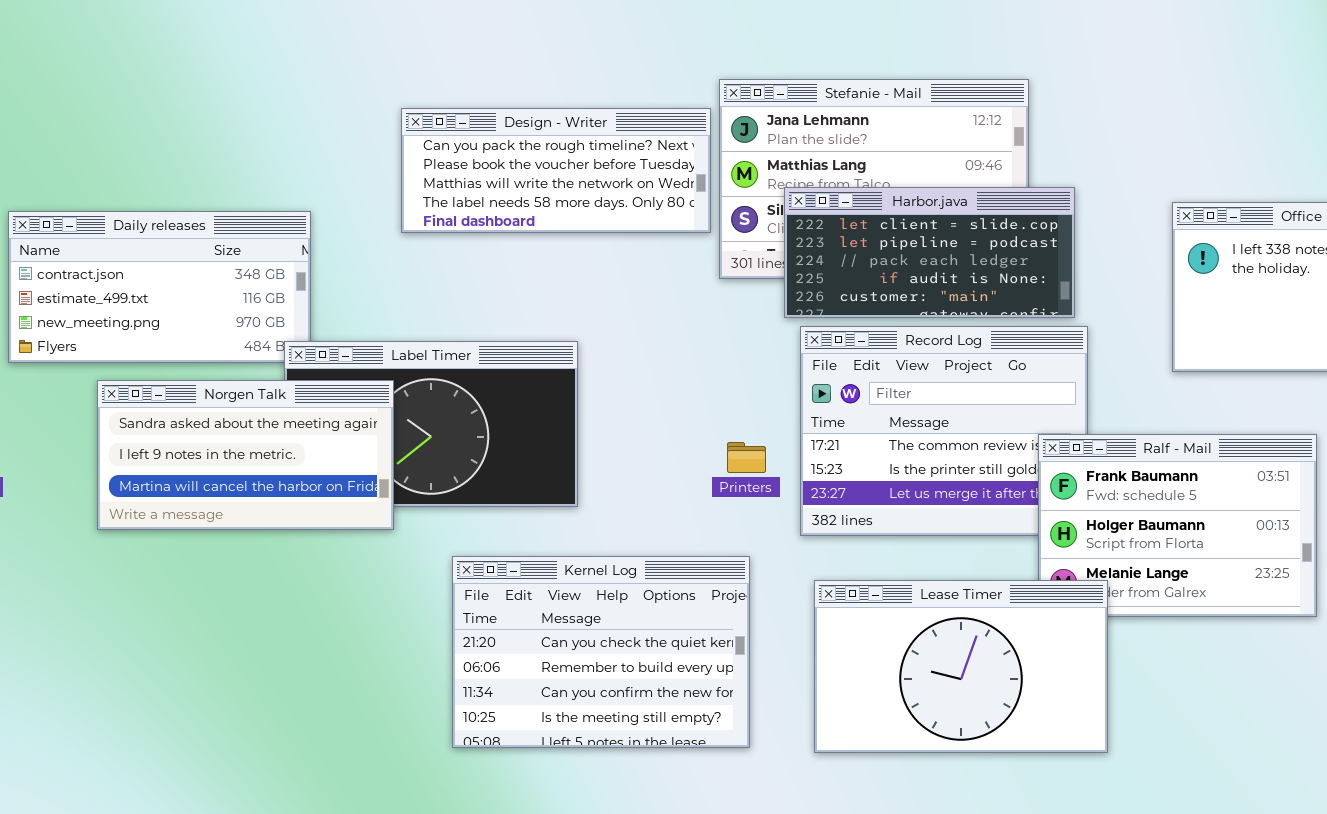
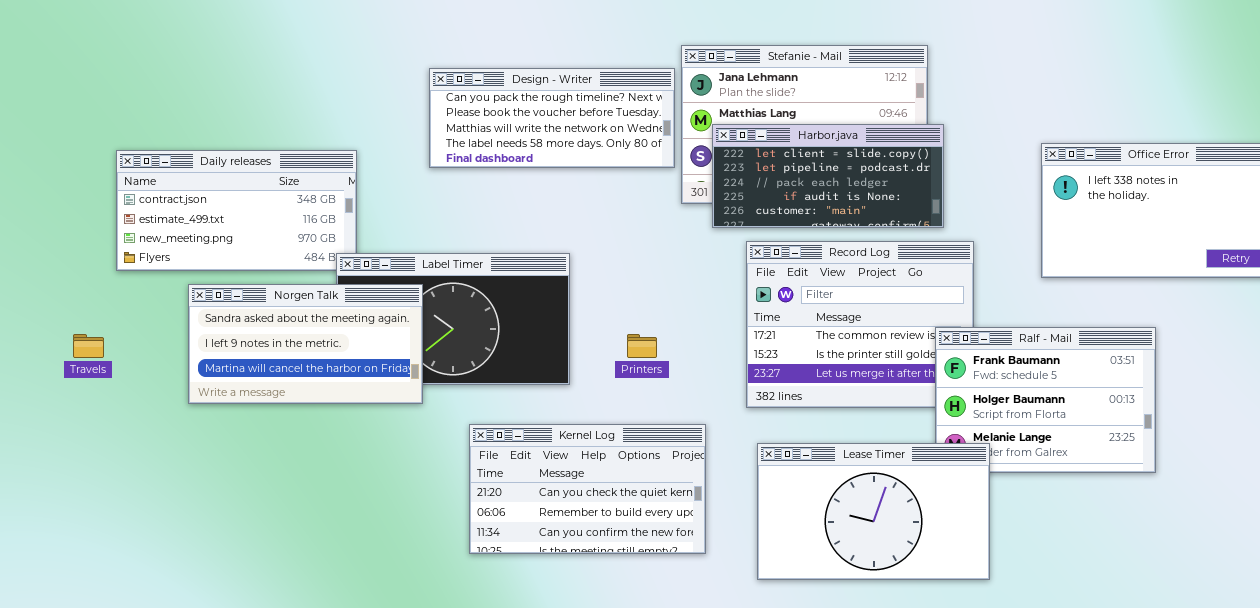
Harbor.java: [784,187,1075,318] -> [712,124,944,228], moved
Printers: [727,442,766,473] -> [627,334,657,358], moved
Kernel Log: [452,556,750,748] -> [469,424,706,554], resized

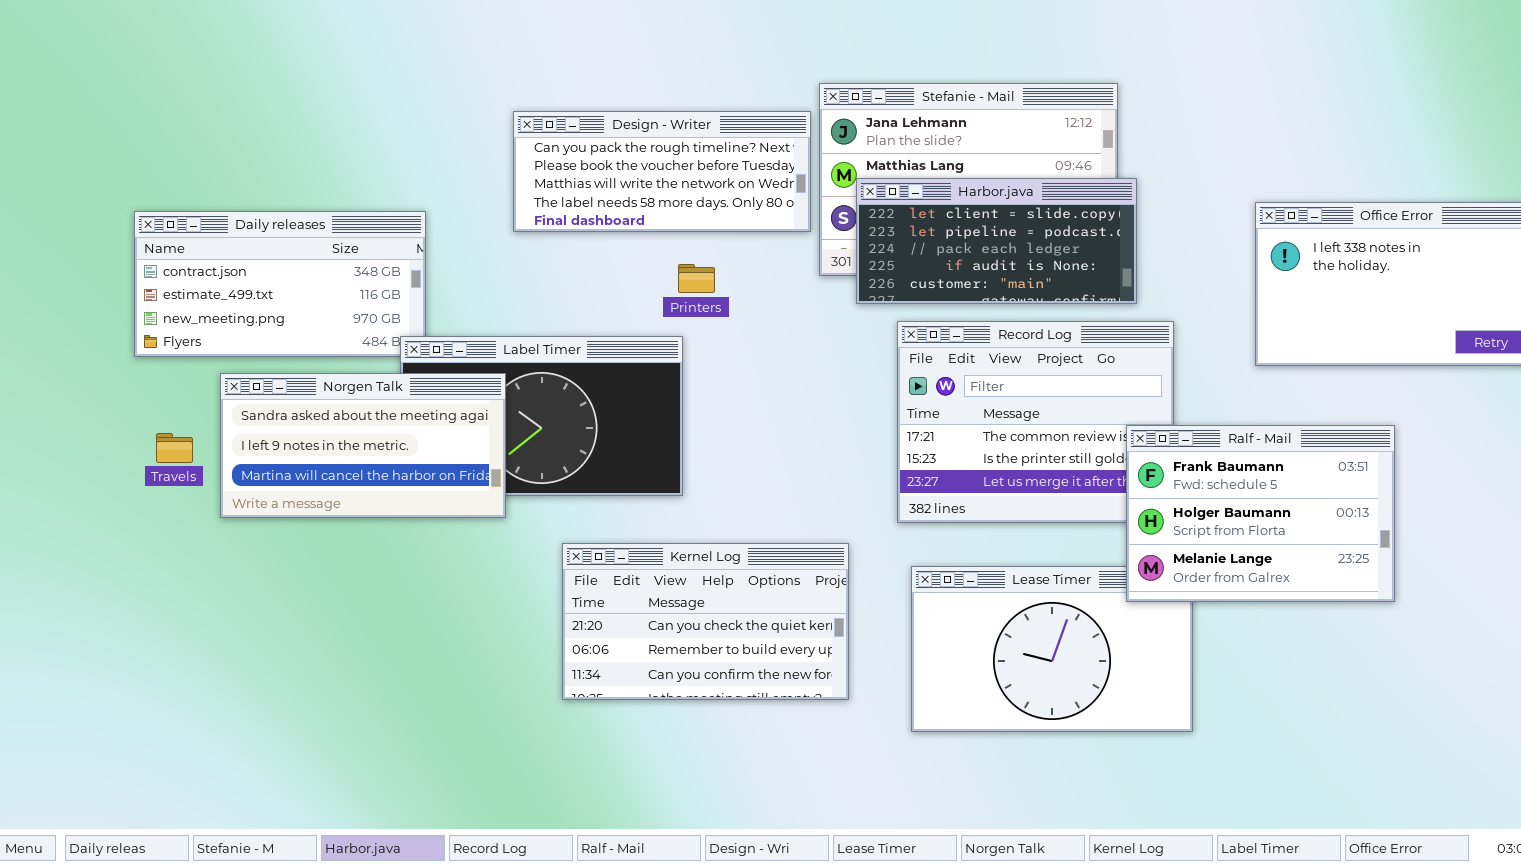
Ralf - Mail: [935,327,1156,473] -> [1126,425,1395,602], raised
Travels: [73,334,104,358] -> [156,433,193,463], moved
Printers: [627,334,657,358] -> [678,264,715,293], moved

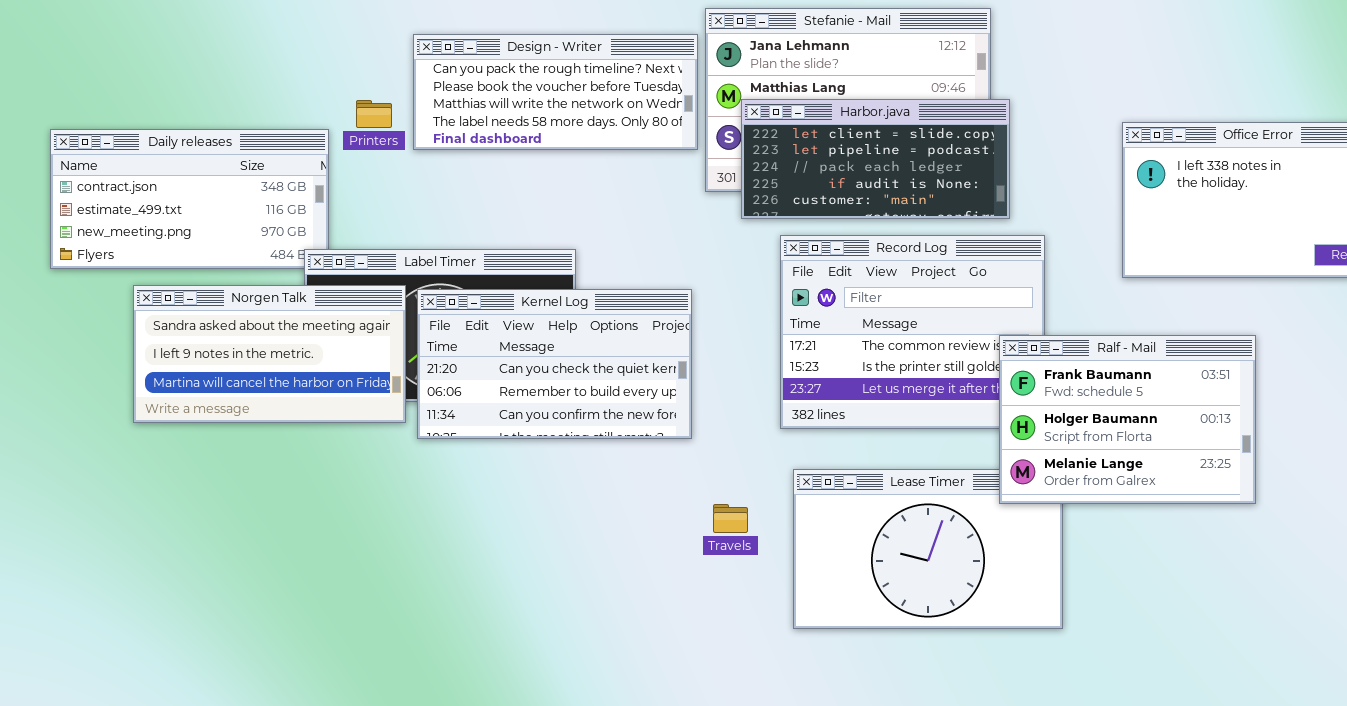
Printers: [678,264,715,293] -> [356,100,392,128], moved
Travels: [156,433,193,463] -> [713,504,748,533], moved
Kernel Log: [562,543,849,700] -> [417,289,692,439], moved

